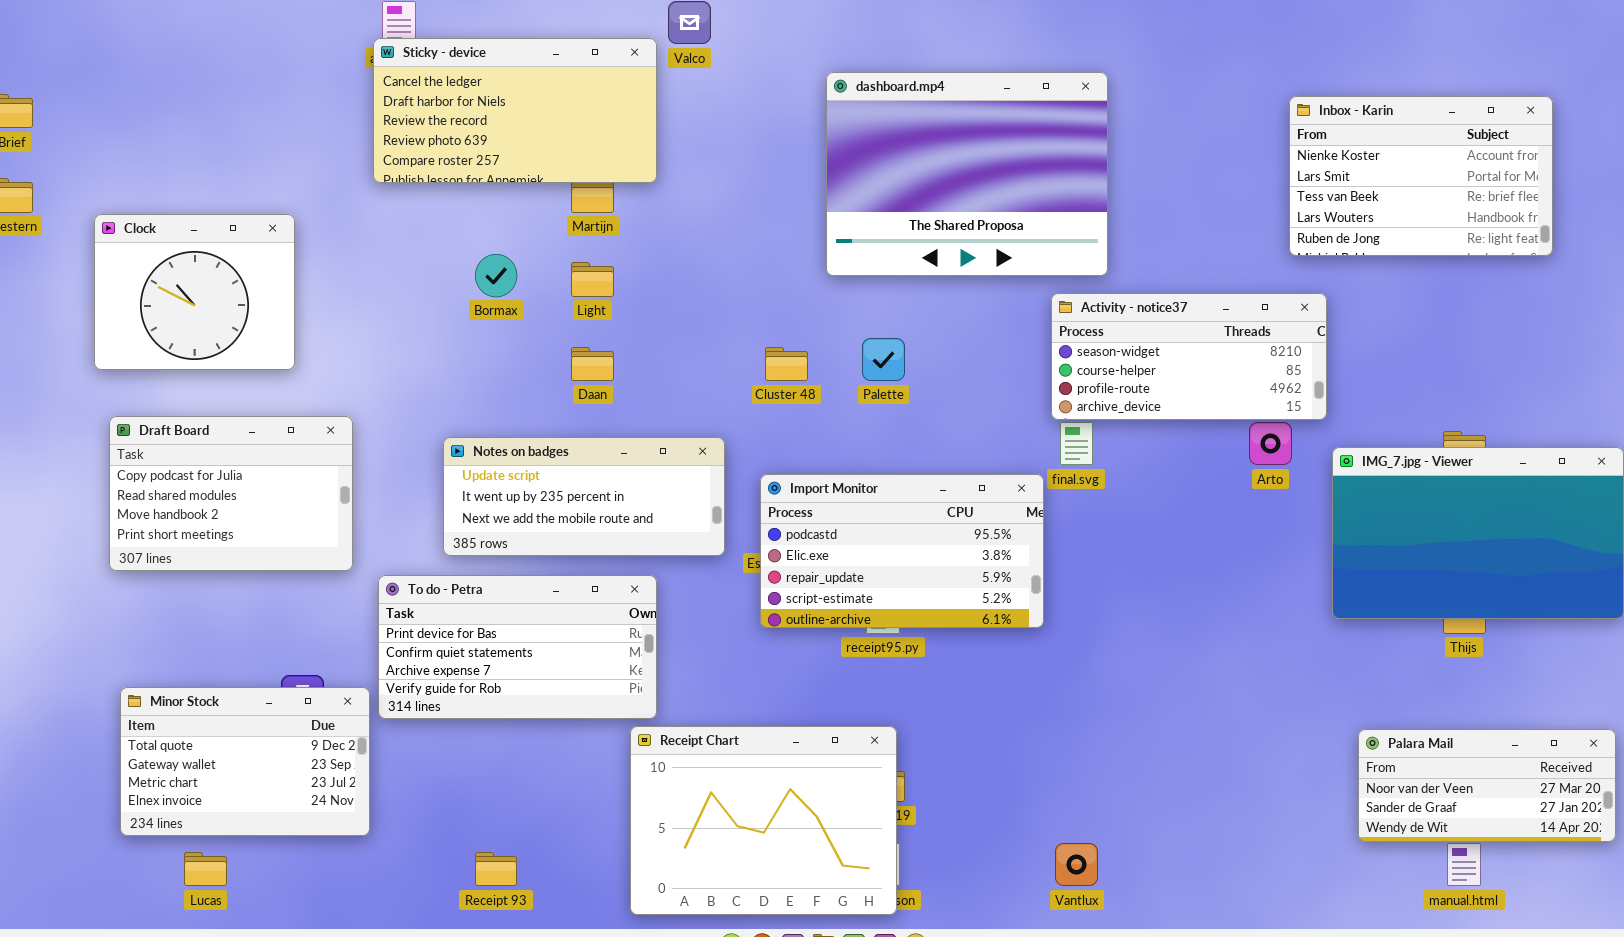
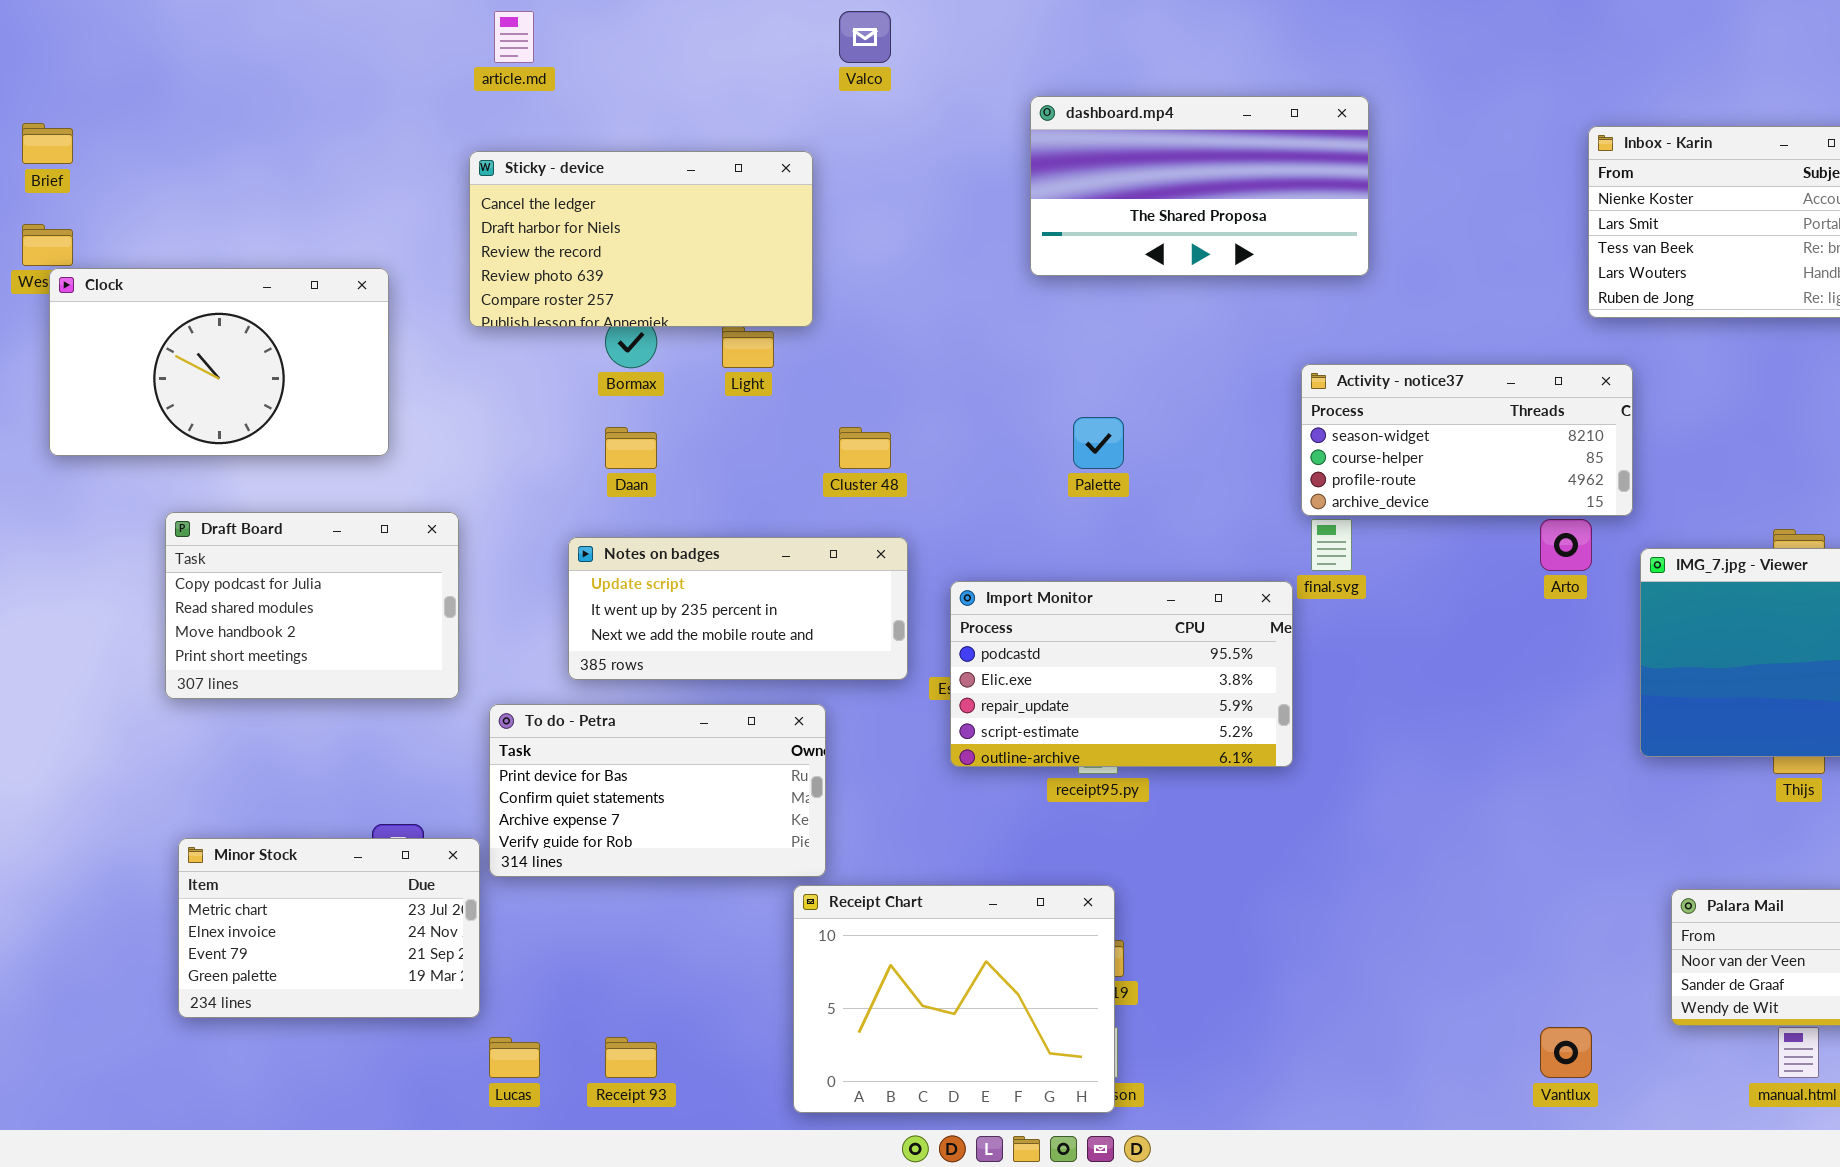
Sticky - device: [373,38,657,183] -> [469,151,813,327], moved
dashboard.mp4: [826,72,1108,276] -> [1030,96,1369,276], resized
Clock: [94,214,295,370] -> [49,268,389,456], resized
Daan: [571,347,614,381] -> [605,427,657,469], moved
Cluster 48: [765,347,808,381] -> [839,427,891,469], moved
Minor Stock: [120,687,370,836] -> [178,838,480,1018], scrolled down 2 rows
Vantlux: [1055,843,1098,886] -> [1540,1027,1592,1078], moved
Lucas: [184,852,227,886] -> [489,1037,540,1078], moved

